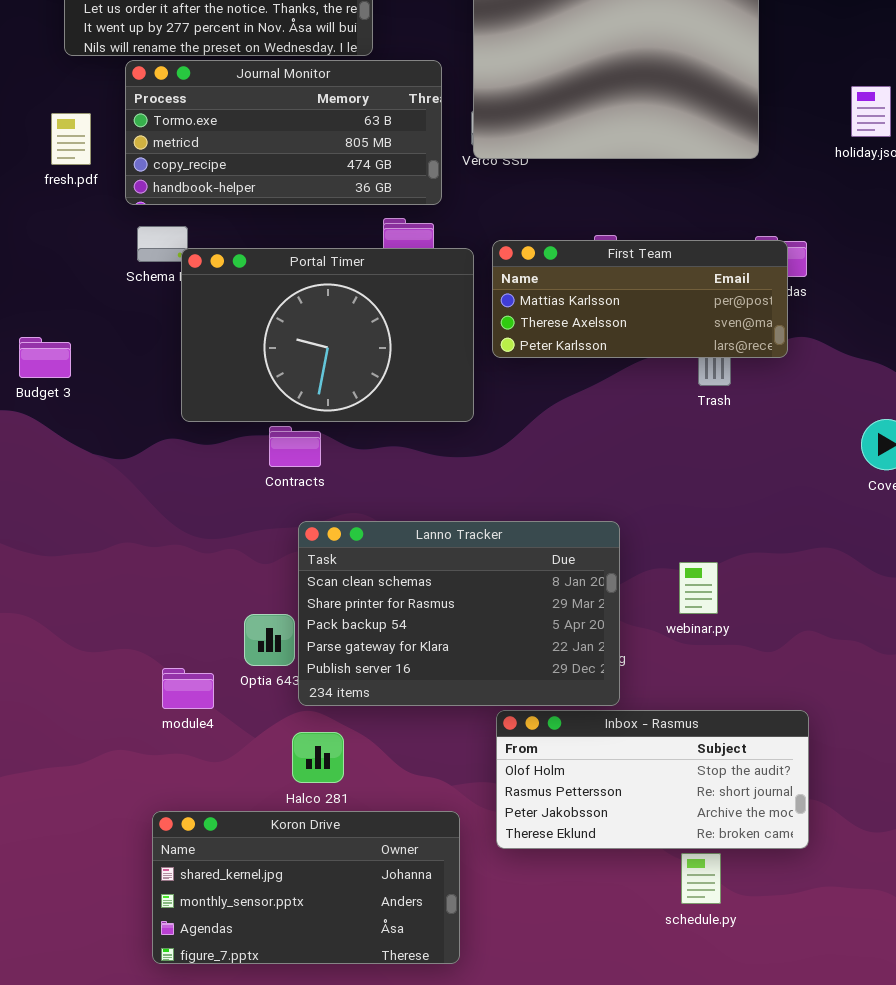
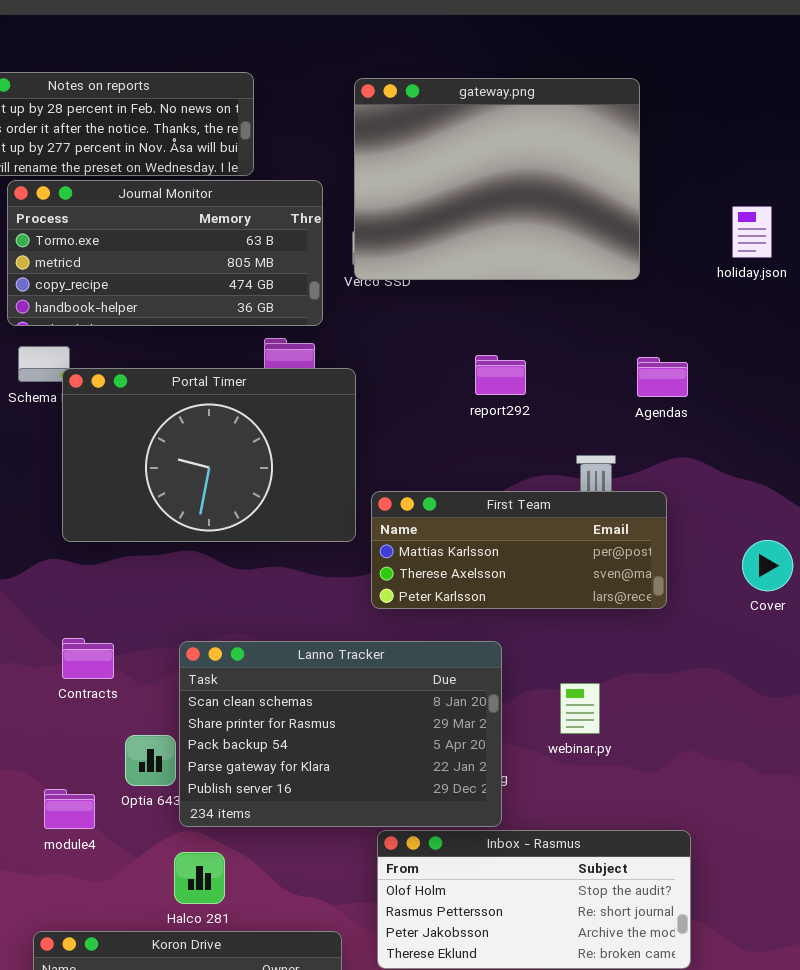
First Team: [492,240,788,358] -> [371,491,667,609], moved
Contracts: [269,426,321,467] -> [62,638,114,679], moved

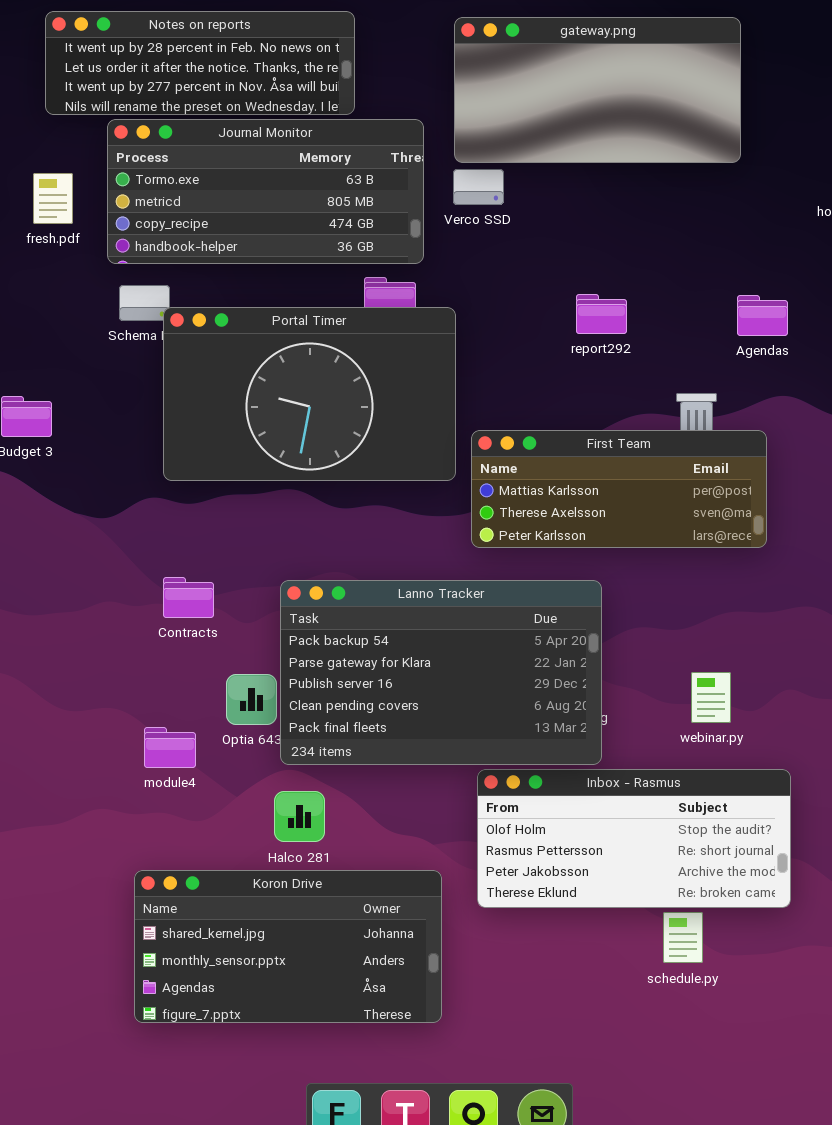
gateway.png: [354,78,640,280] -> [454,17,741,163], resized
Lanno Tracker: [179,641,502,827] -> [280,580,602,765], scrolled down 2 rows
webinar.py: [560,683,600,734] -> [691,672,731,723], moved

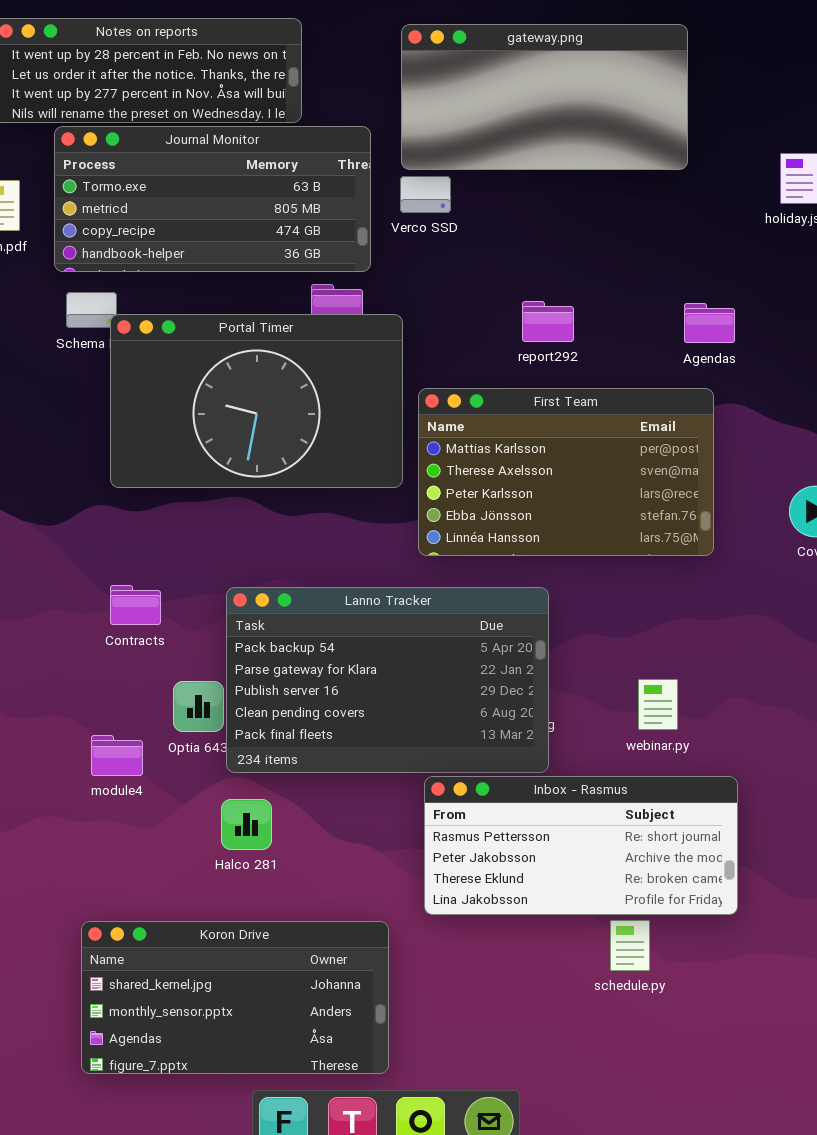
First Team: [471,430,767,548] -> [418,388,714,556], resized
Inbox - Rasmus: [477,769,791,908] -> [424,776,738,915], scrolled down 1 row
Koron Drive: [134,870,442,1023] -> [81,921,389,1074], moved

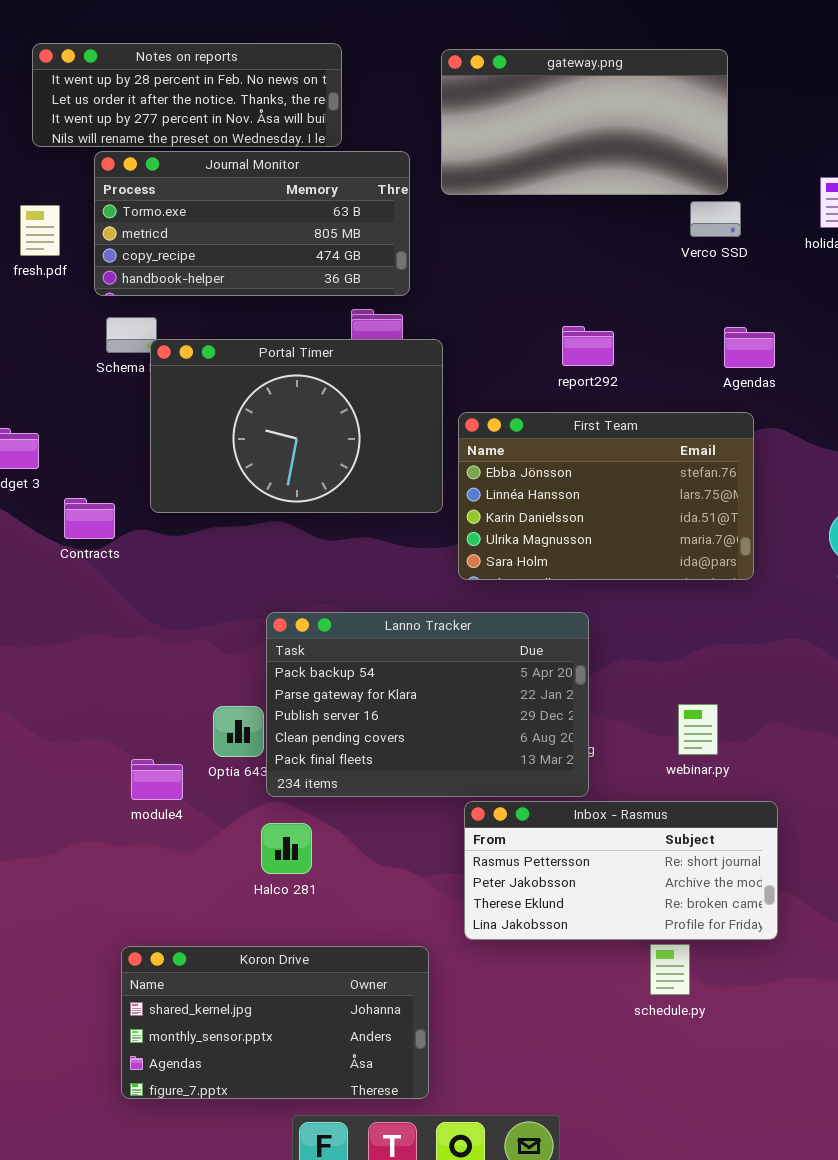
Verco SSD: [400,176,451,213] -> [690,201,741,237], moved
First Team: [418,388,714,556] -> [458,412,754,580], scrolled down 3 rows
Contracts: [110,585,161,625] -> [64,498,115,539], moved

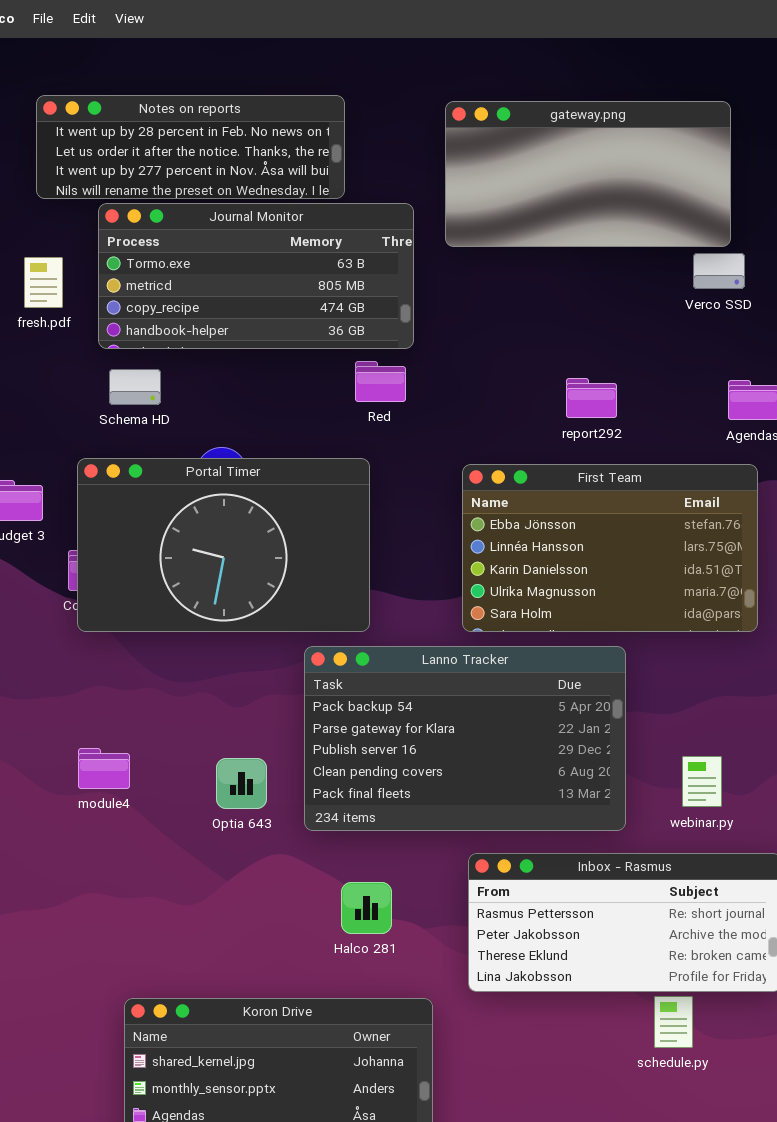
Portal Timer: [150,339,443,513] -> [77,458,370,632], moved
Lanno Tracker: [266,612,589,797] -> [304,646,626,831], moved
module4: [131,759,183,800] -> [78,748,130,789], moved
Halco 281: [261,823,312,874] -> [341,882,392,934], moved

